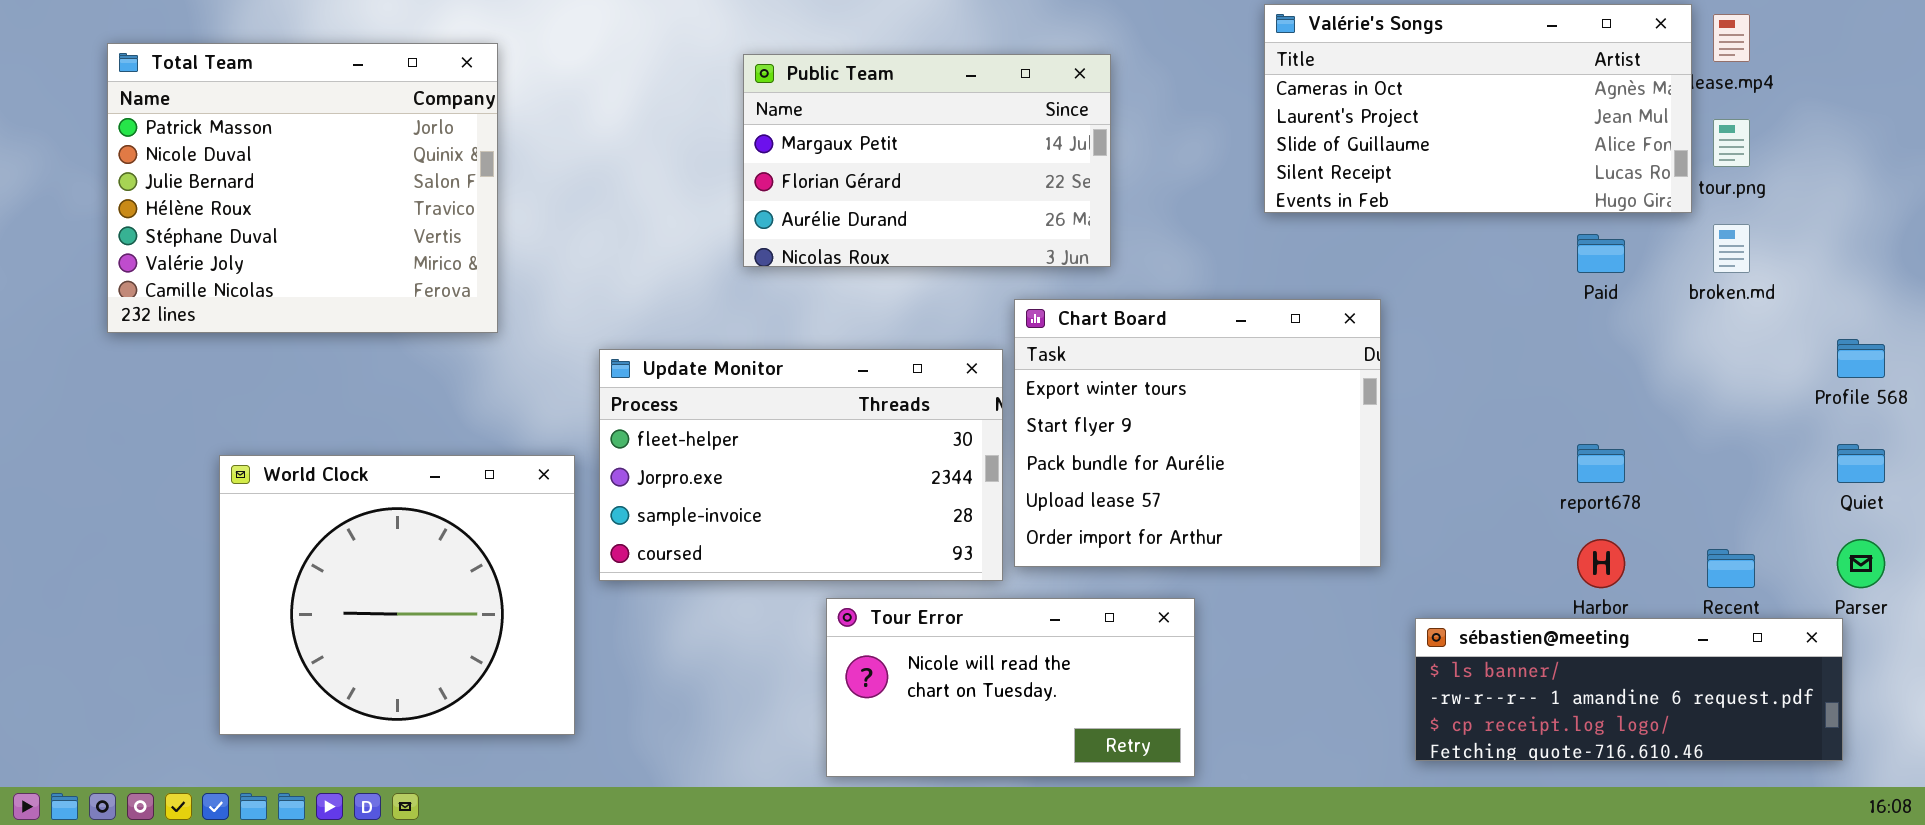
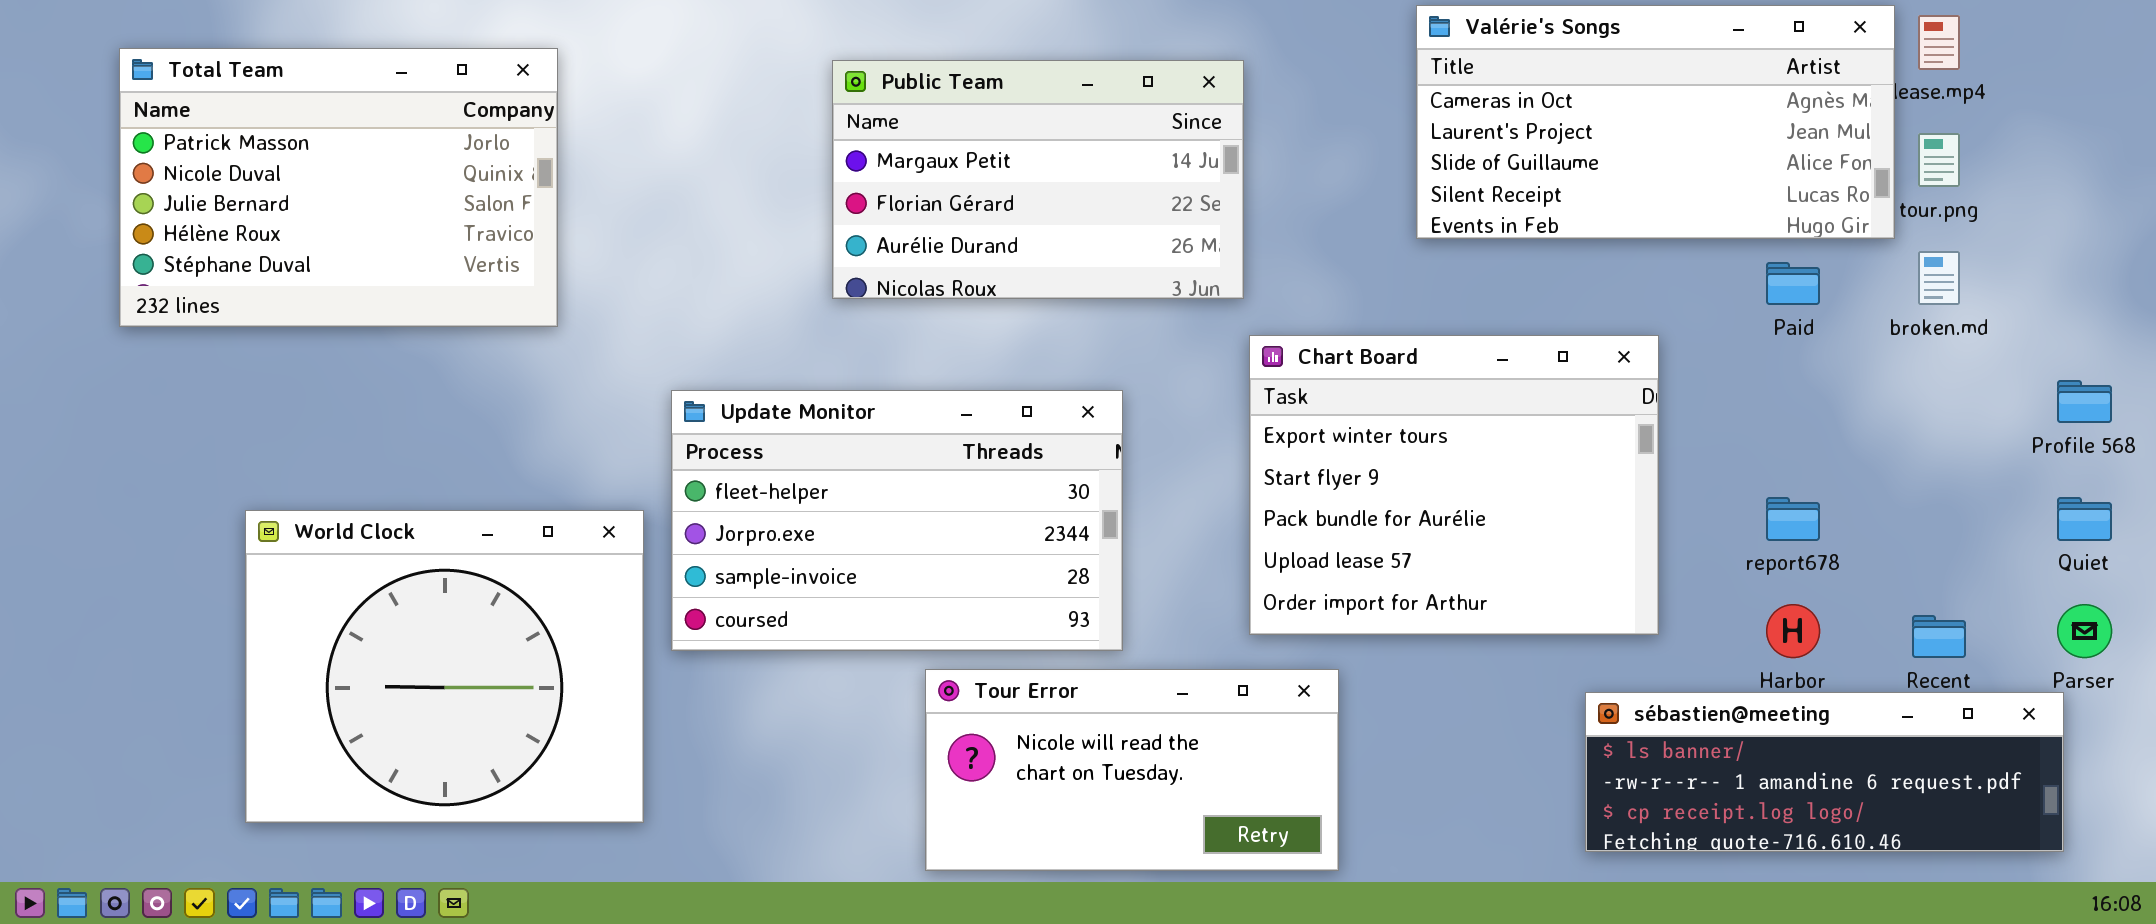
Total Team: [107,43,498,333] -> [119,48,558,327], resized
Chart Board: [1014,299,1381,567] -> [1249,335,1659,635], moved

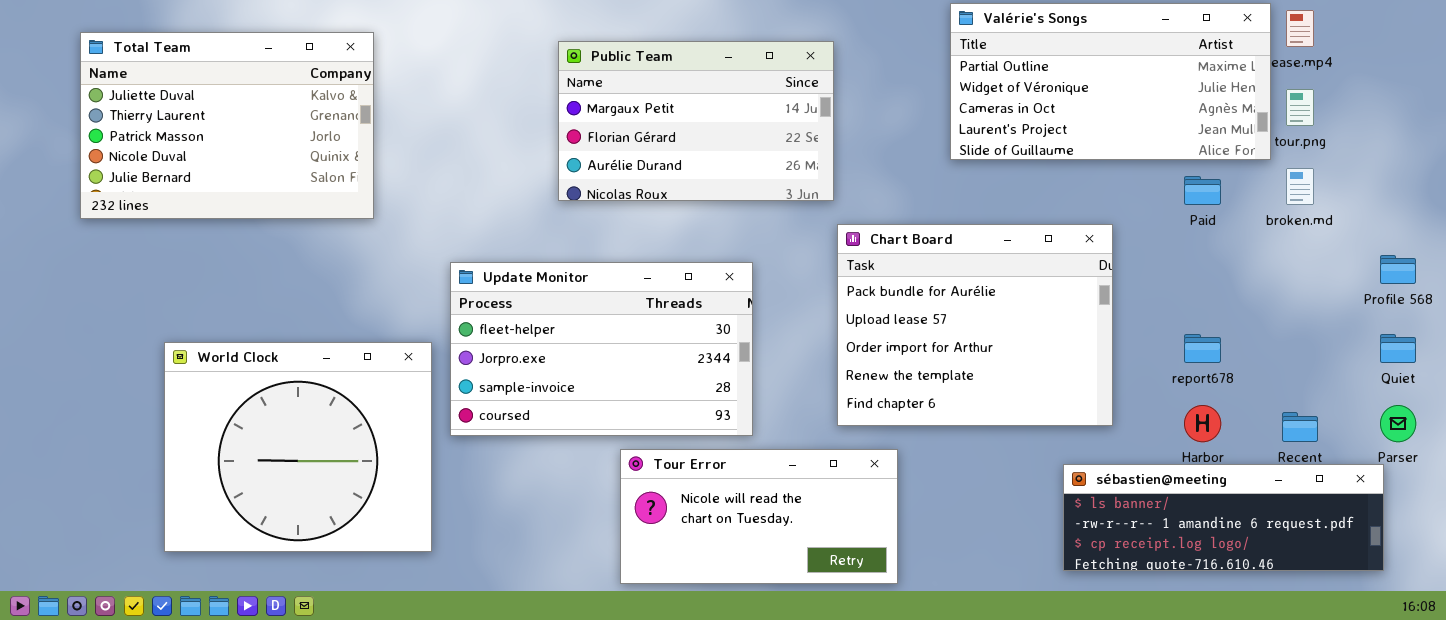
Valérie's Songs: [1416,5,1895,239] -> [950,3,1271,160], scrolled up 2 rows
Total Team: [119,48,558,327] -> [80,32,374,219], scrolled up 2 rows
Chart Board: [1249,335,1659,635] -> [837,224,1113,426], scrolled down 2 rows

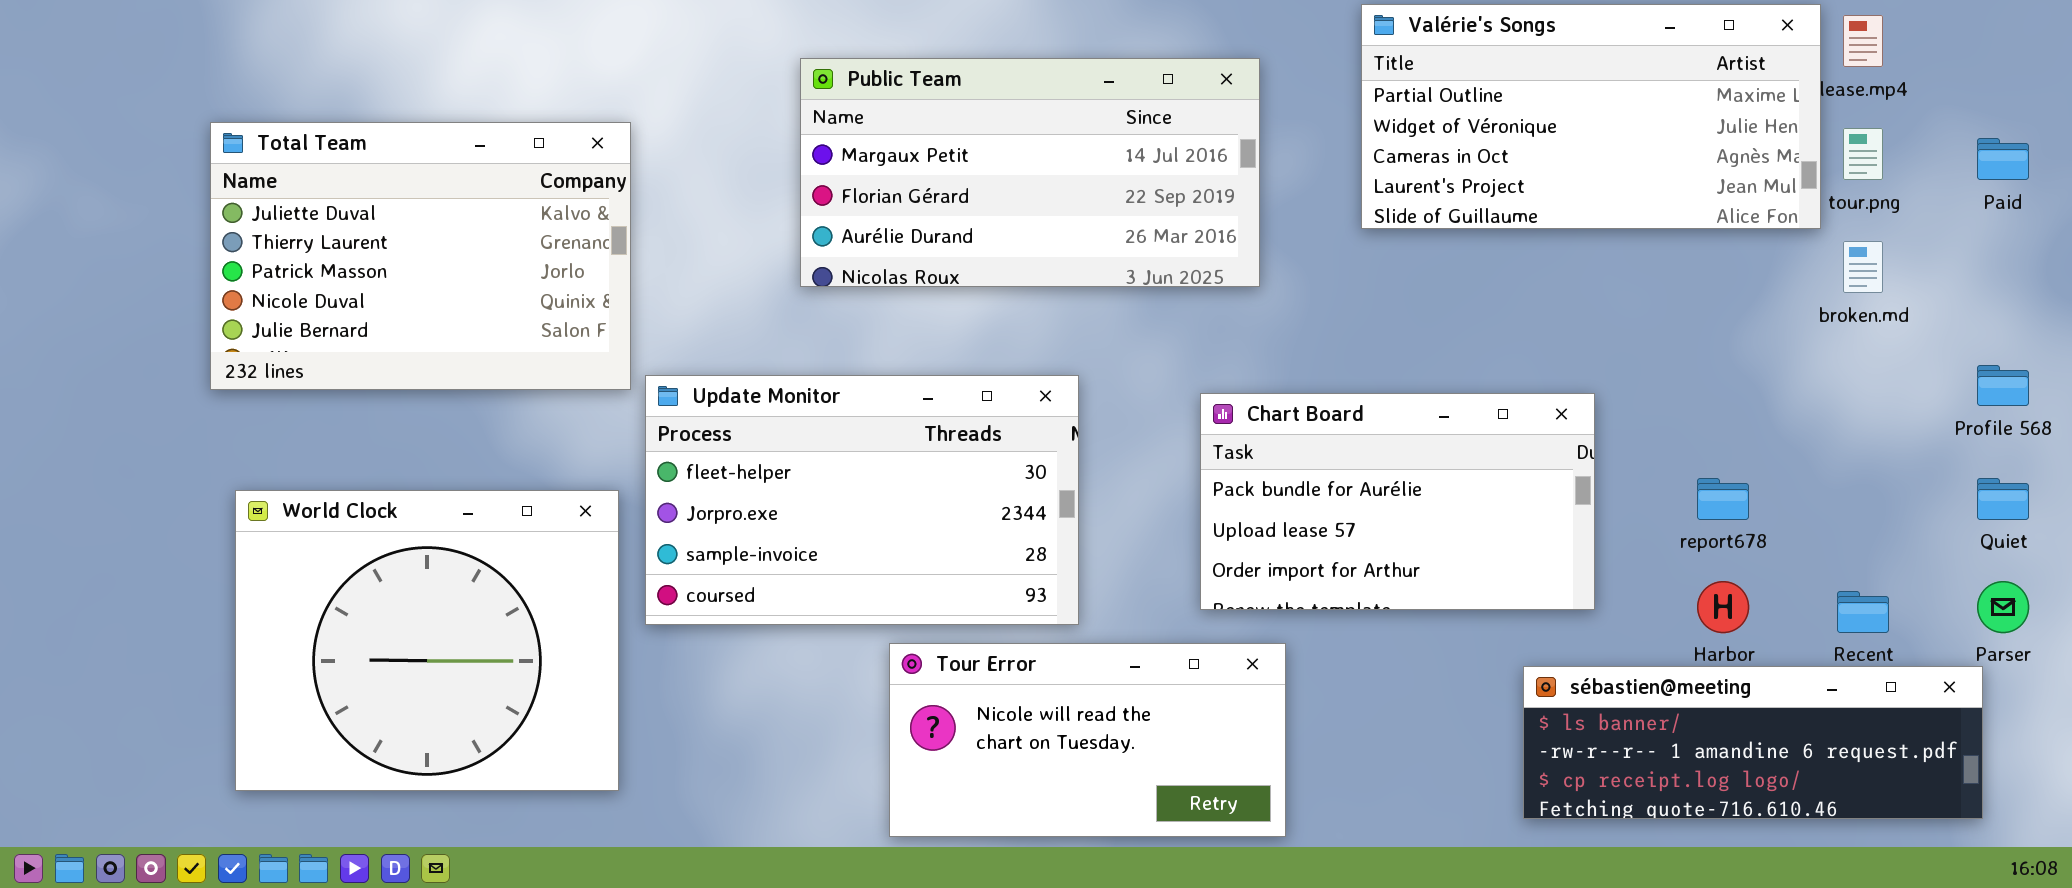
Total Team: [80,32,374,219] -> [210,122,631,390], moved
Public Team: [558,41,834,201] -> [800,58,1260,287], resized
Paid: [1184,176,1221,205] -> [1977,138,2029,180], moved
Chart Board: [837,224,1113,426] -> [1200,393,1595,610], resized

